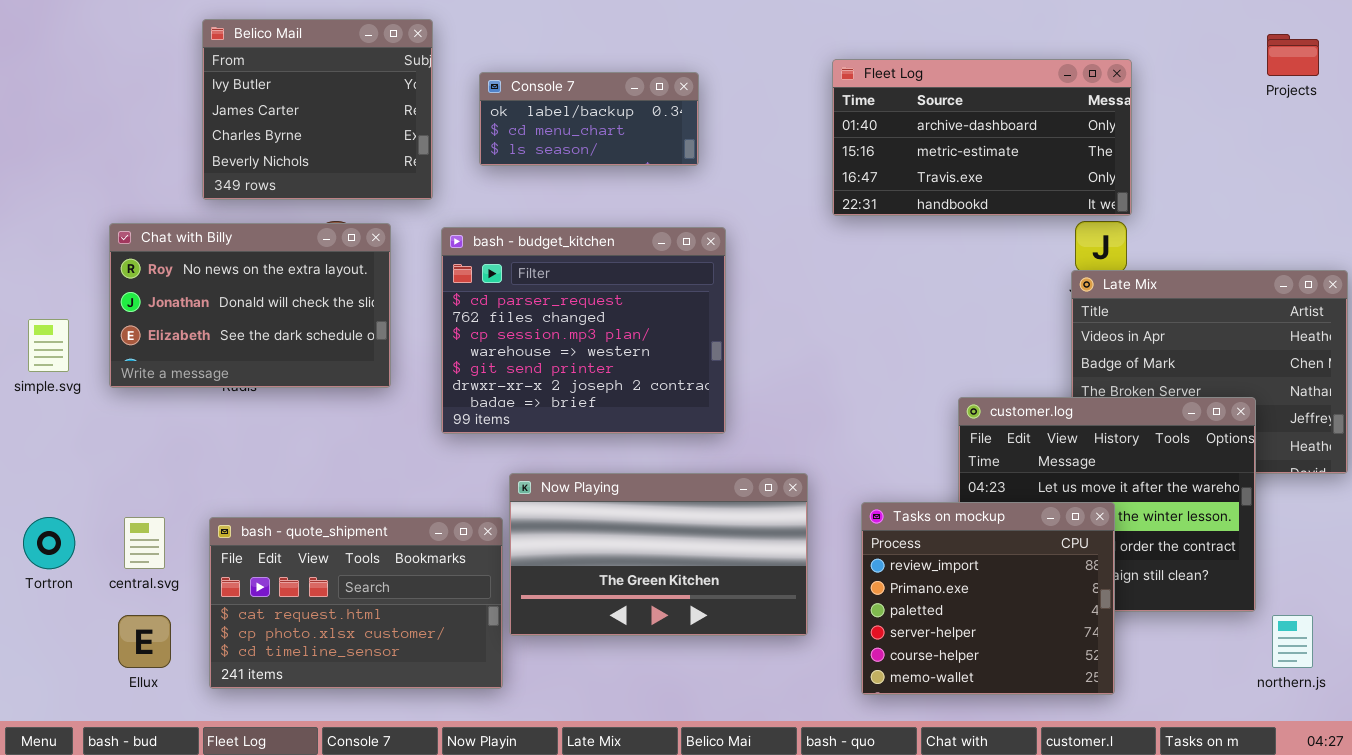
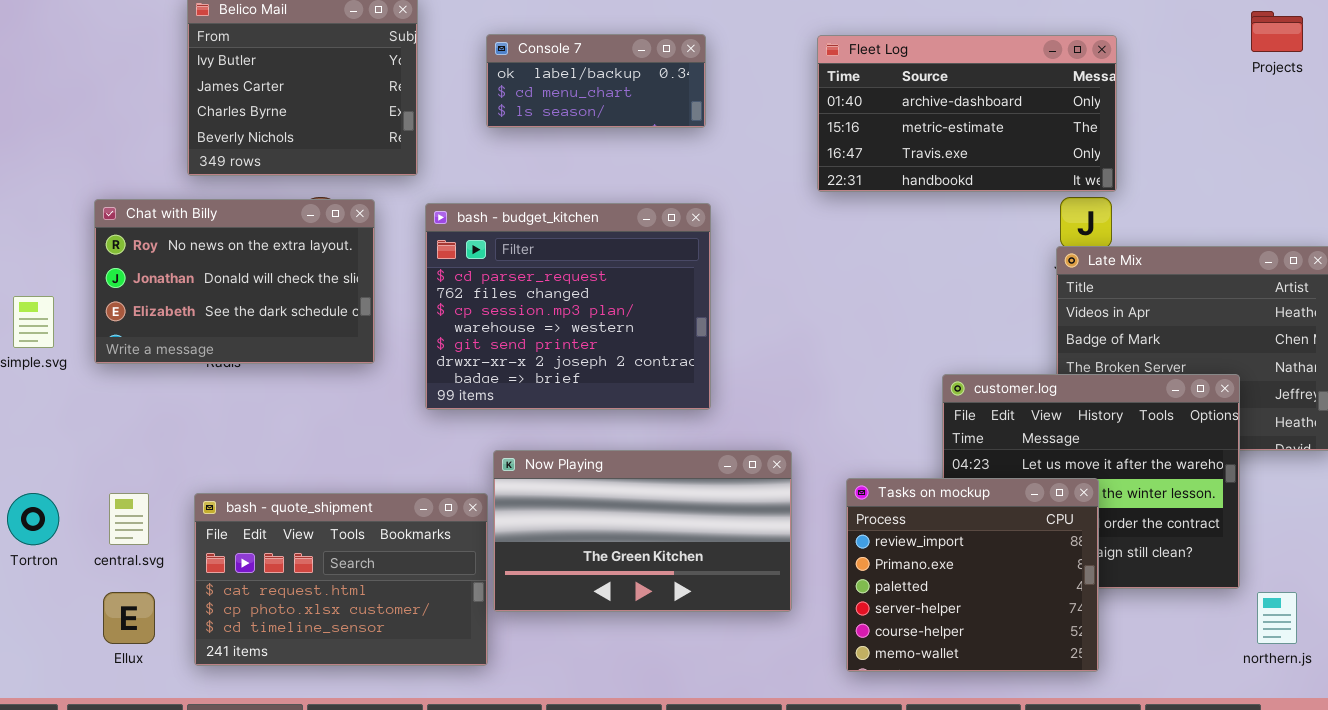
Console 7: [479,72,699,166] -> [486,34,706,128], moved

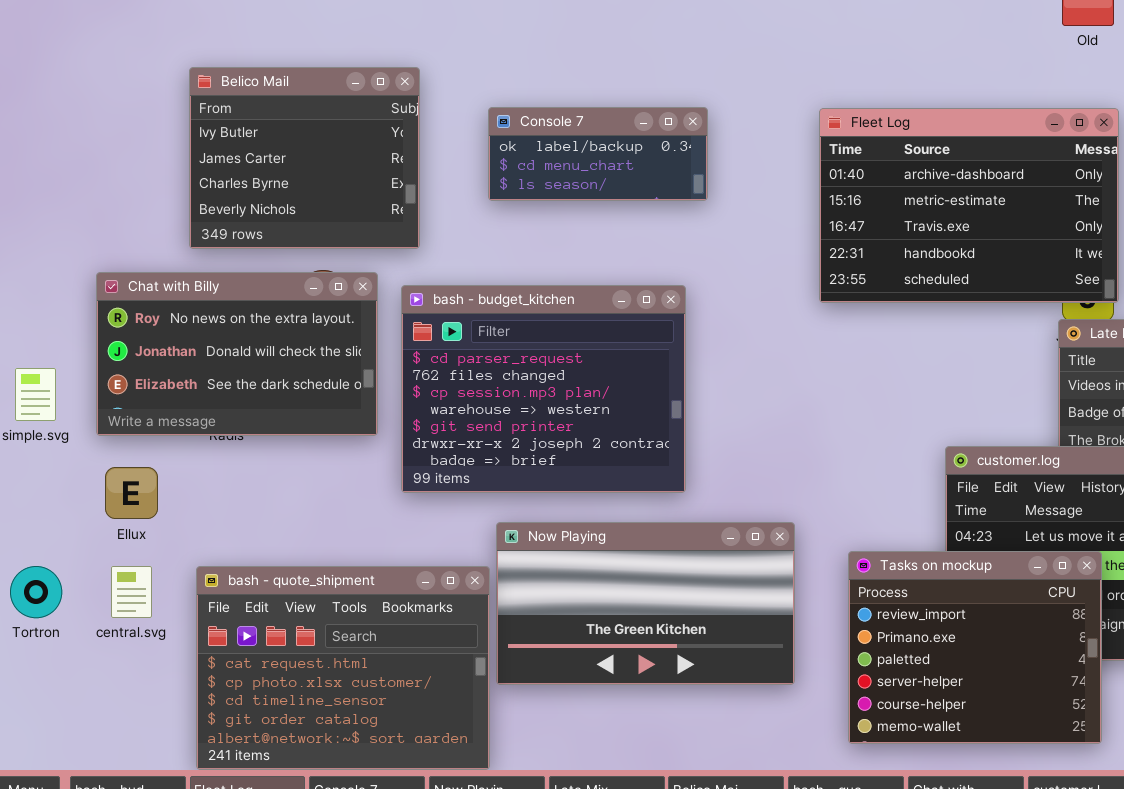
Fleet Log: [817,35,1117,192] -> [819,108,1119,303], resized
bash - budget_kitchen: [425,203,711,410] -> [401,285,686,493], moved
bash - quote_shipment: [194,493,488,666] -> [196,566,490,770], resized
Ellux: [103,592,155,644] -> [105,467,158,519], moved

